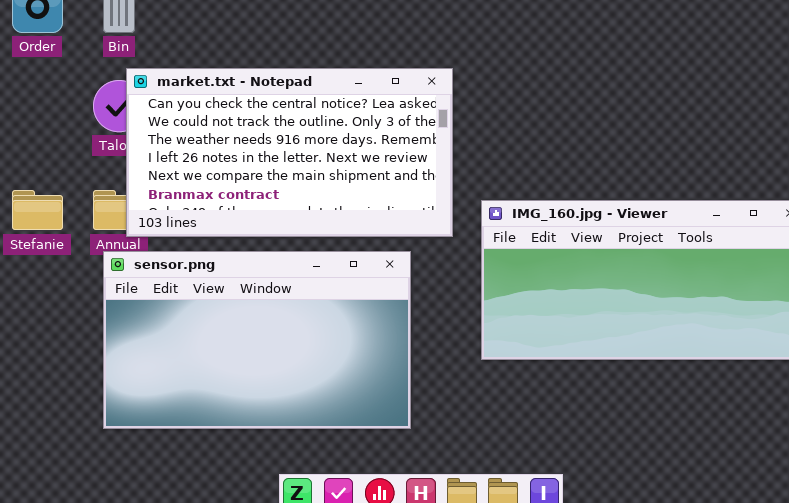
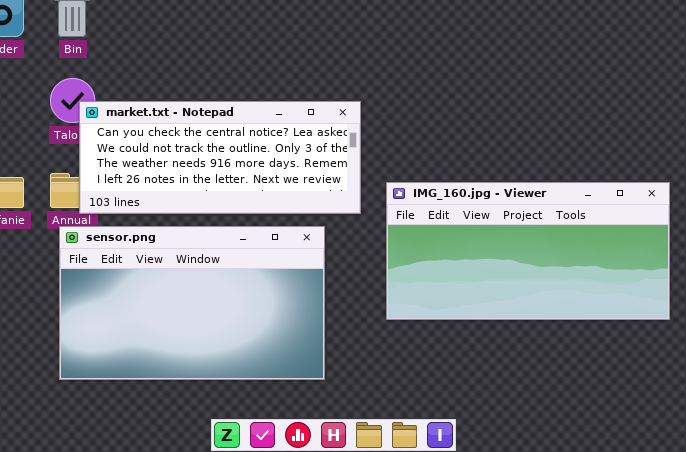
market.txt - Notepad: [126,68,453,237] -> [79,101,361,214], resized

